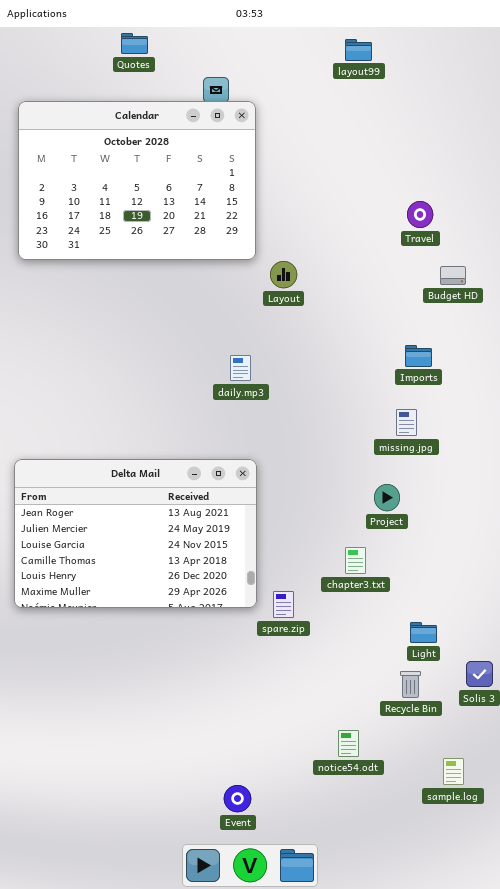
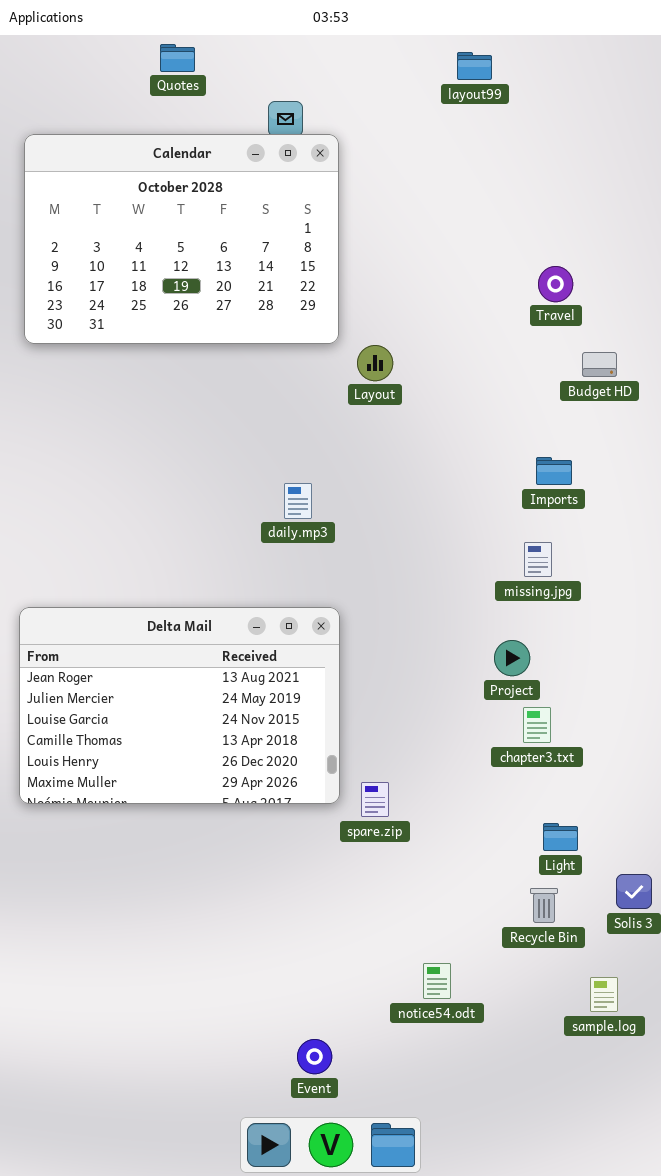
daily.mp3: [230,355,251,381] -> [284,483,312,519], moved
chapter3.txt: [345,547,366,574] -> [523,707,551,743], moved
notice54.odt: [338,730,359,757] -> [423,963,451,999], moved
sample.log: [443,758,464,785] -> [590,977,618,1012], moved

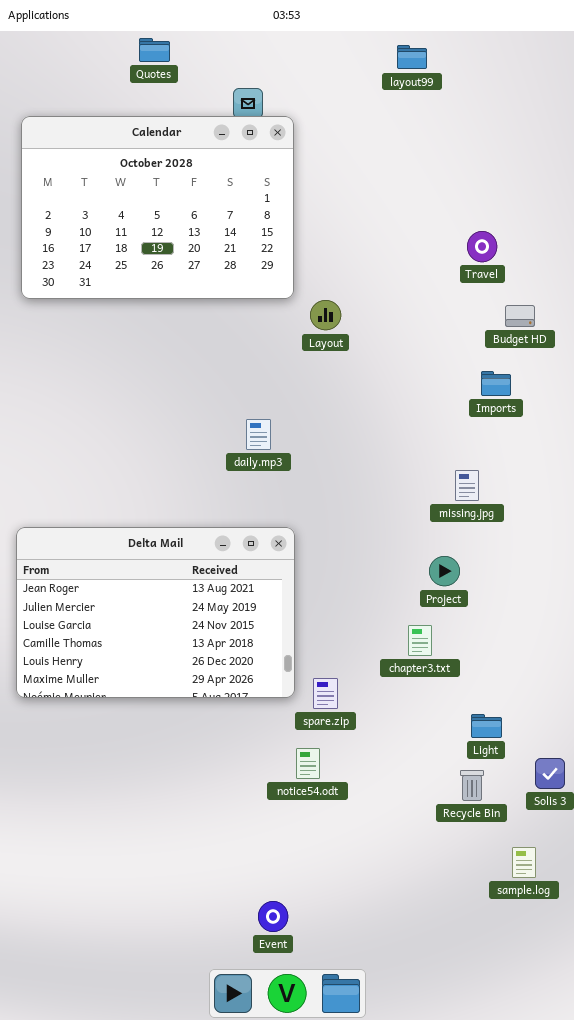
Imports: [536,457,572,485] -> [481,371,511,396], moved
chapter3.txt: [523,707,551,743] -> [408,625,432,656], moved
notice54.odt: [423,963,451,999] -> [296,748,320,779], moved

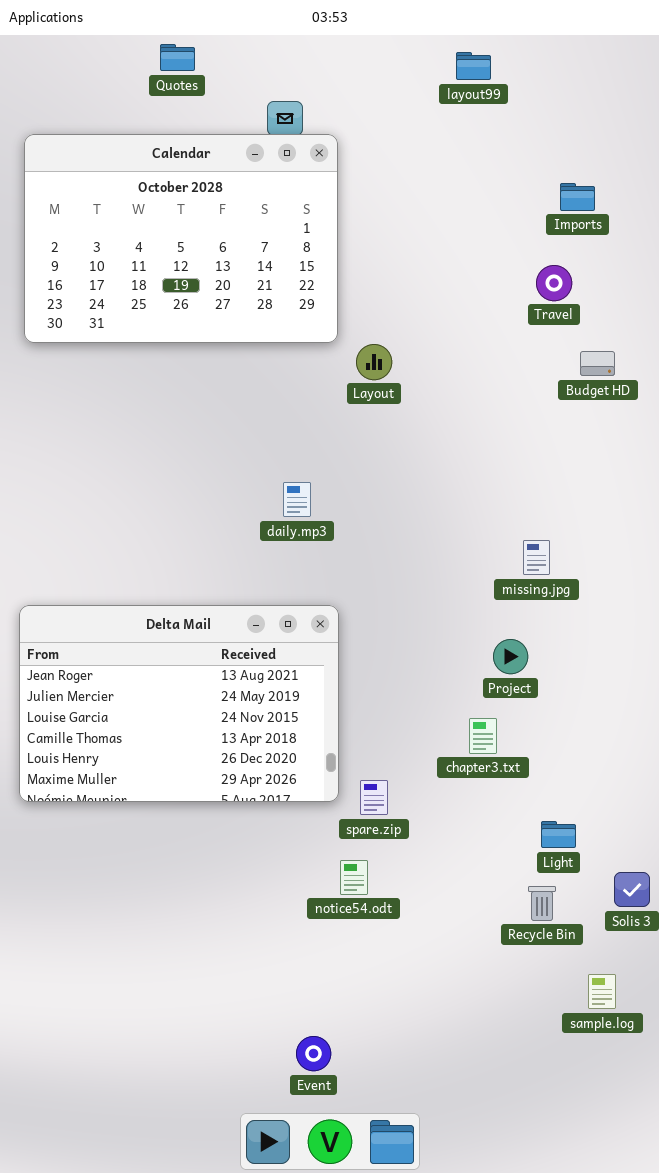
Imports: [481,371,511,396] -> [560,183,595,211], moved

